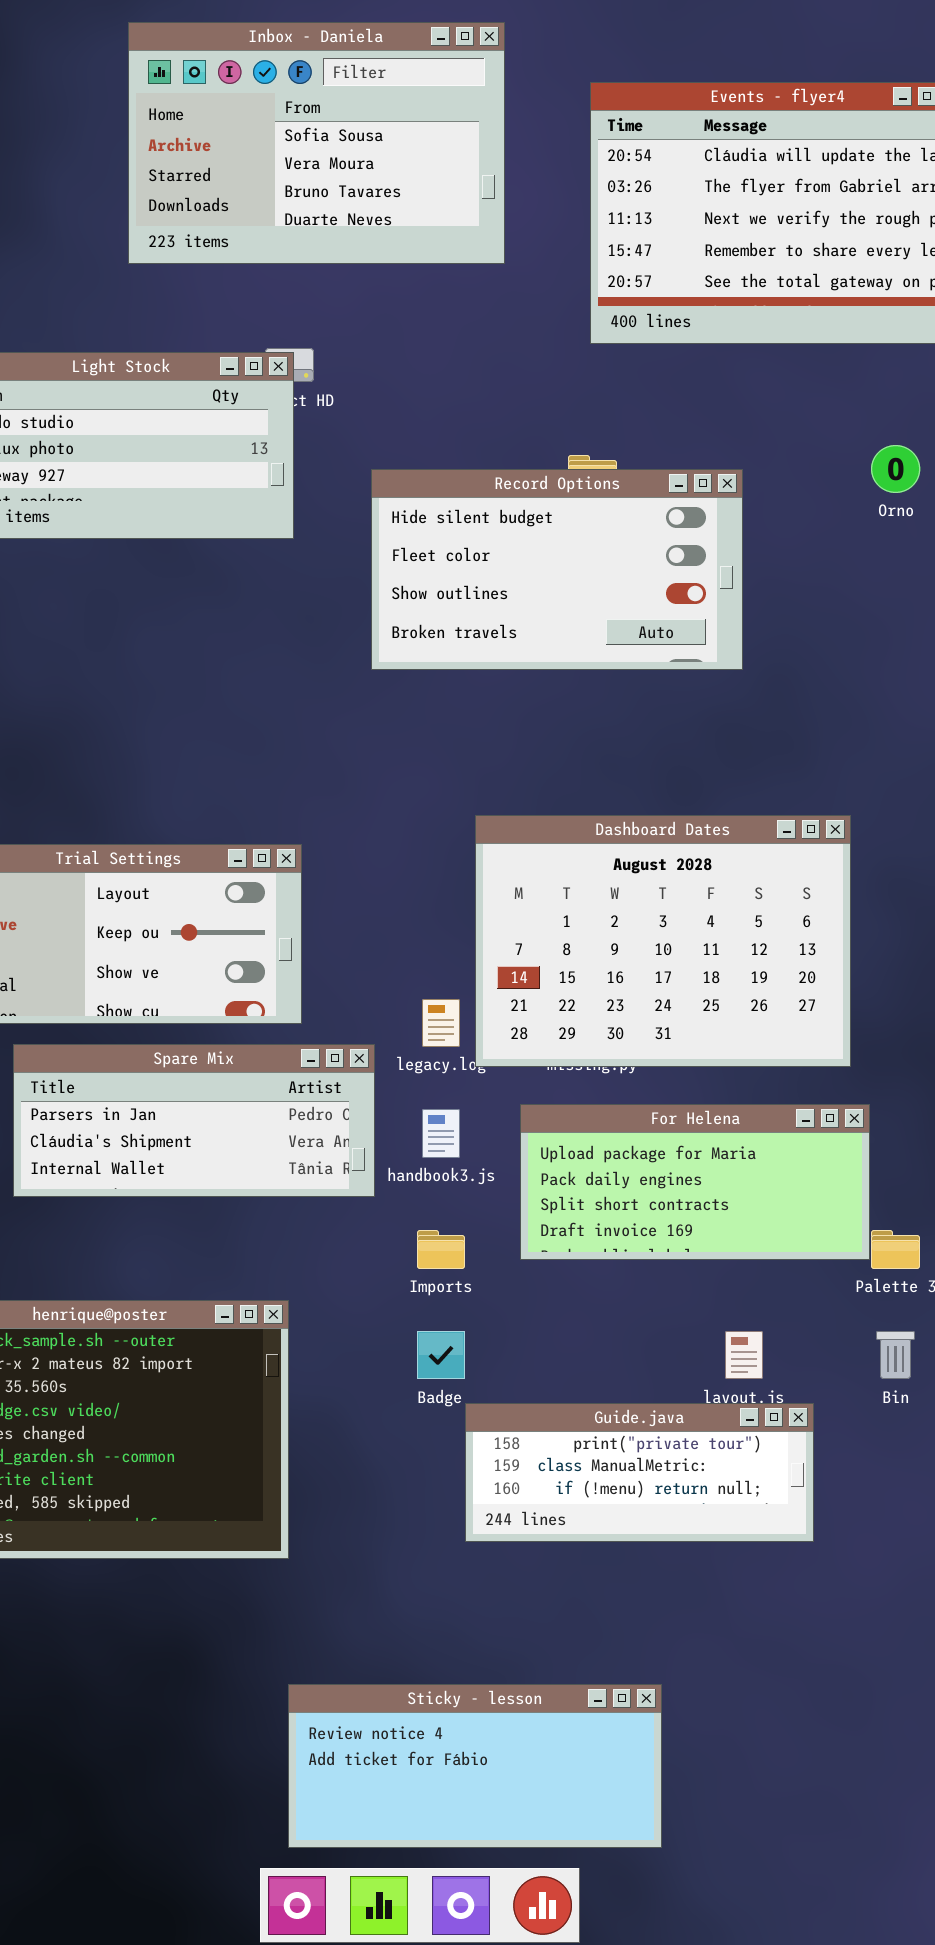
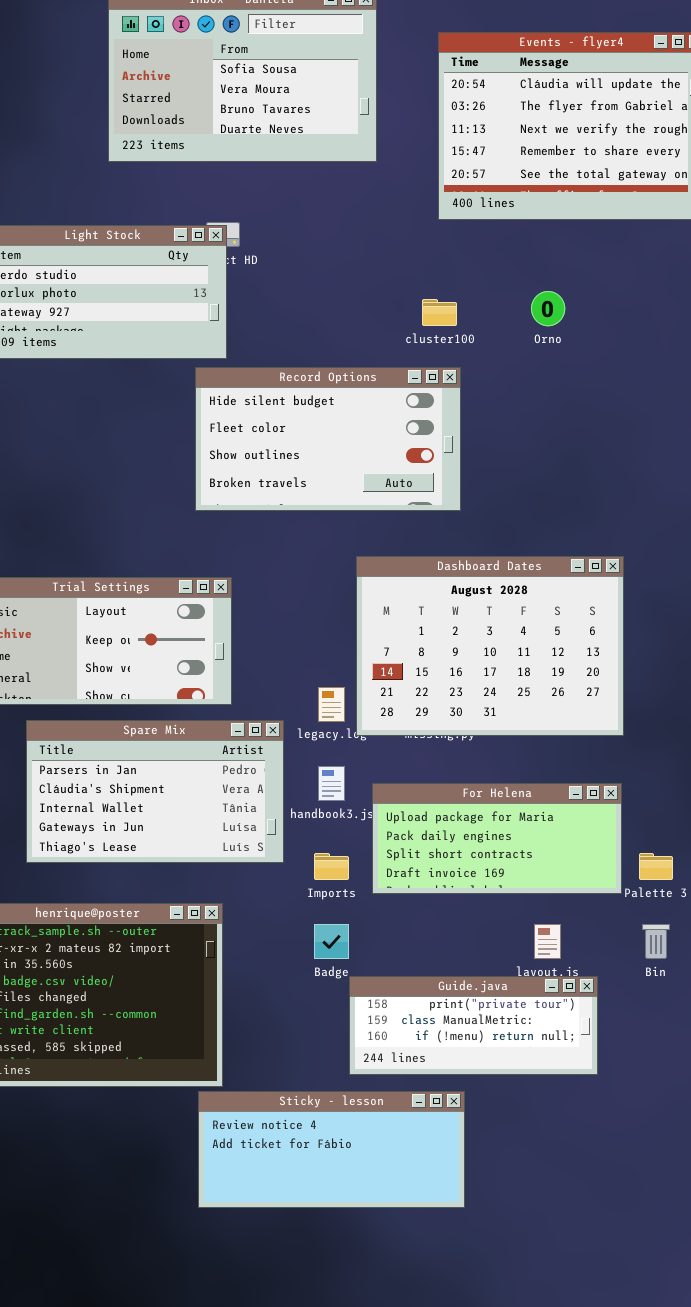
Orno: [871,445,920,493] -> [531,291,565,326], moved
Record Options: [371,469,743,670] -> [195,367,461,511], moved
Spare Mix: [13,1044,375,1197] -> [26,720,284,863], resized
For Helena: [520,1104,870,1260] -> [372,783,622,894], moved
Sticky - lesson: [288,1684,662,1848] -> [198,1091,465,1208], moved

